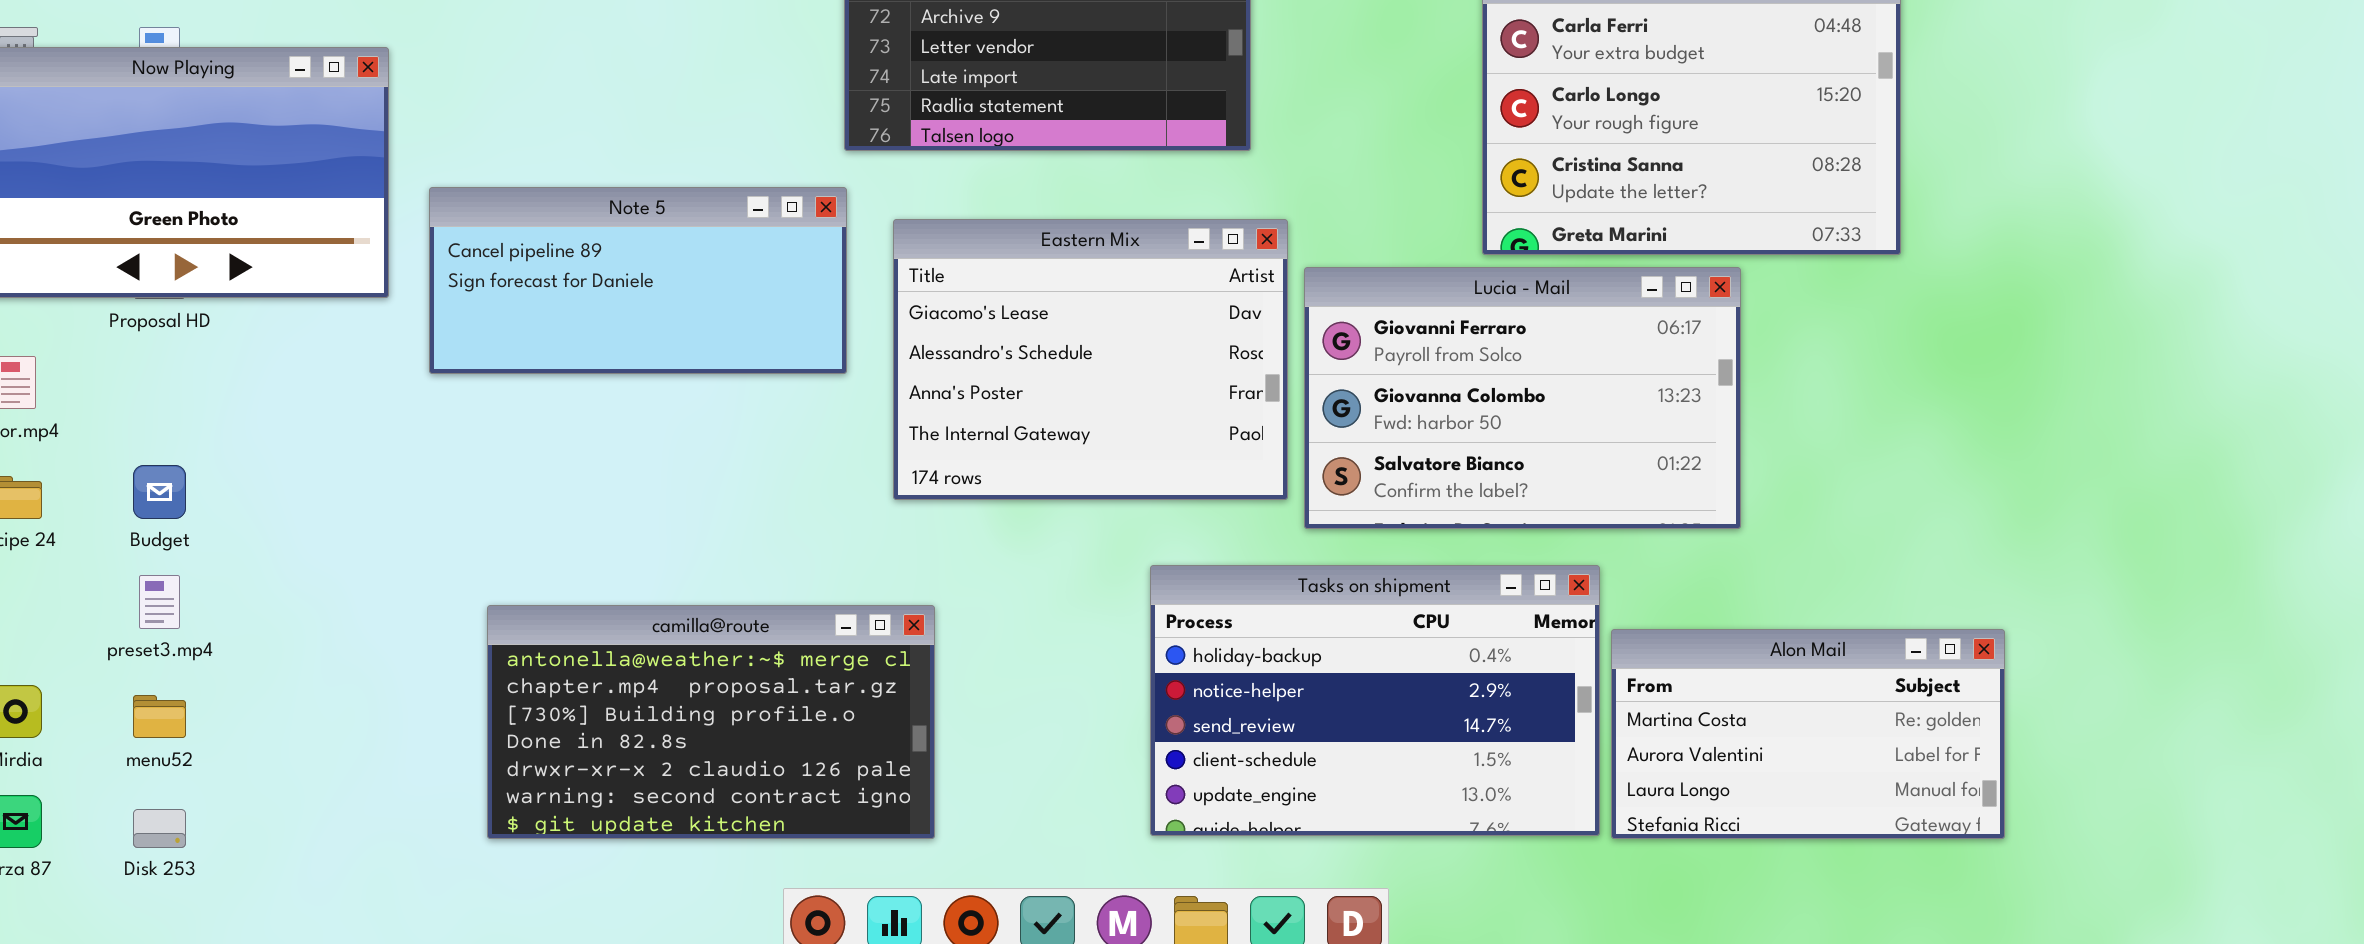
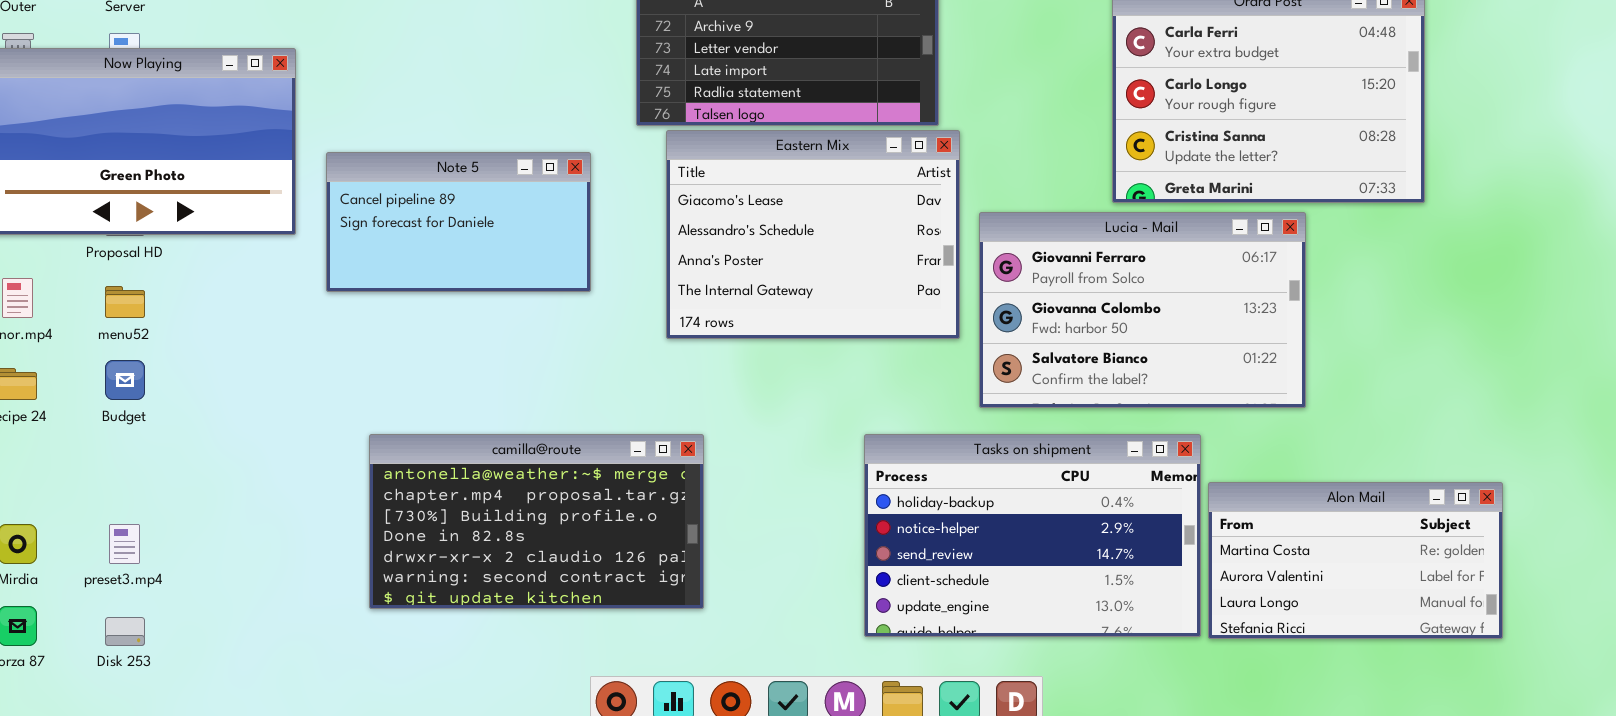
Note 5: [429,187,847,374] -> [326,152,591,292], resized
Eastern Mix: [893,219,1288,500] -> [666,130,960,339], moved
preset3.mp4: [139,575,180,629] -> [109,524,140,564], moved
camilla@route: [487,605,935,839] -> [369,434,704,609], moved
menu52: [133,695,186,738] -> [105,286,145,318], moved

